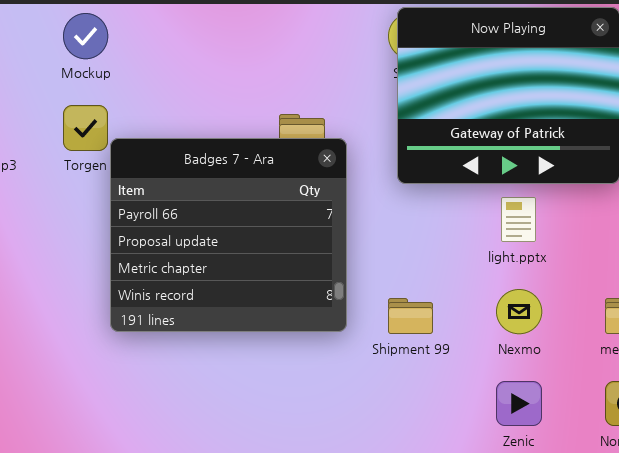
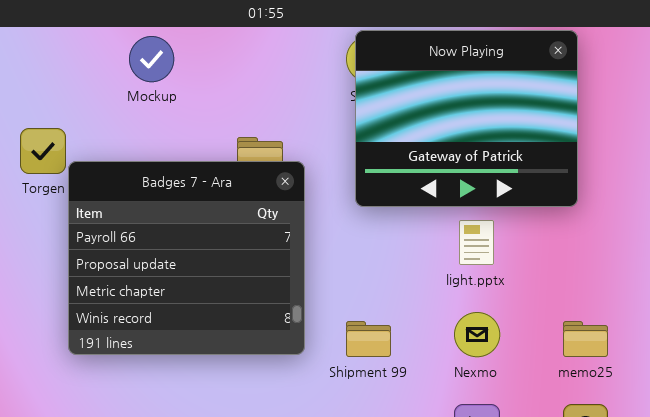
Mockup: [63,13,108,59] -> [129,36,174,82], moved

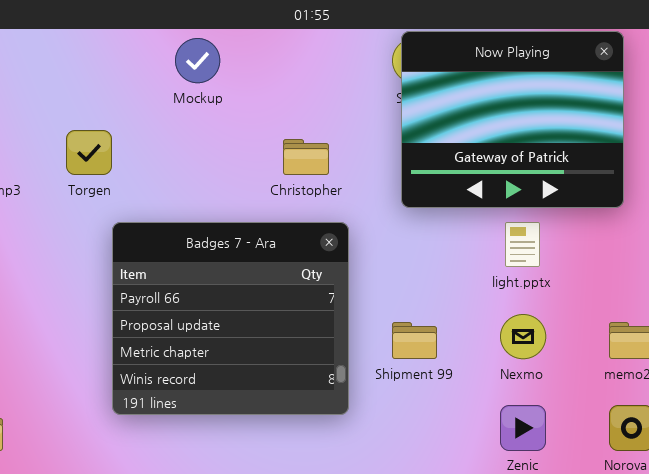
Badges 7 - Ara: [68,161,305,355] -> [112,222,349,415], moved

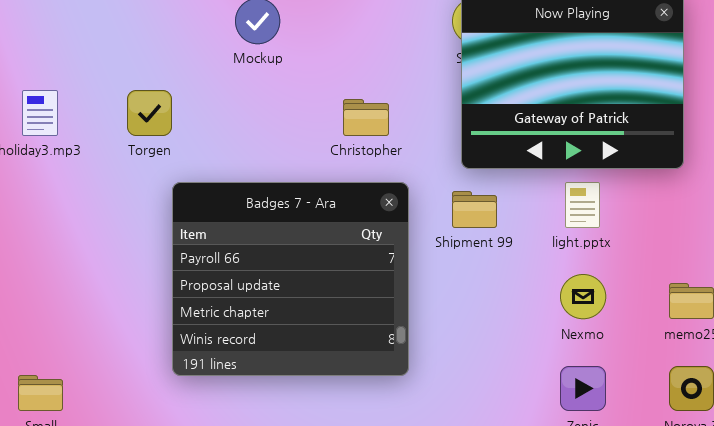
Shipment 99: [392,322,437,359] -> [452,191,497,228], moved

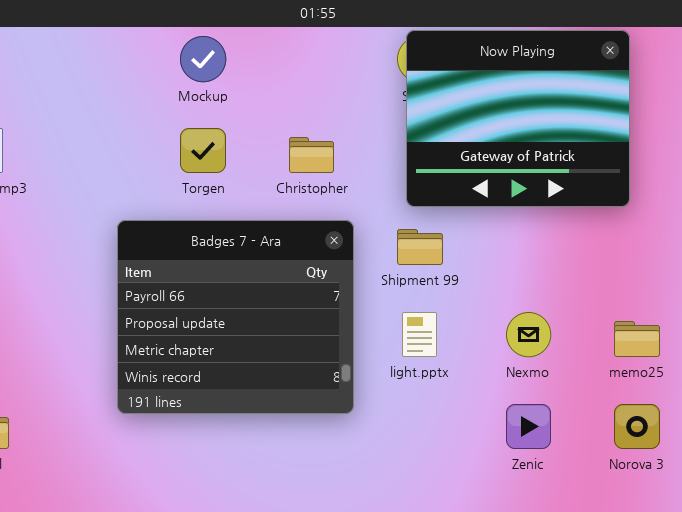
Torgen: [127,90,172,136] -> [180,128,226,173], moved
light.pptx: [565,182,600,228] -> [402,312,437,357], moved

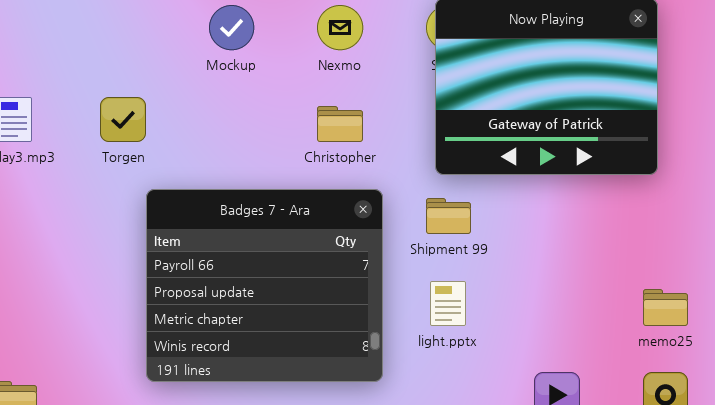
Torgen: [180,128,226,173] -> [100,97,146,142], moved
Nexmo: [506,312,551,357] -> [317,5,363,50], moved

